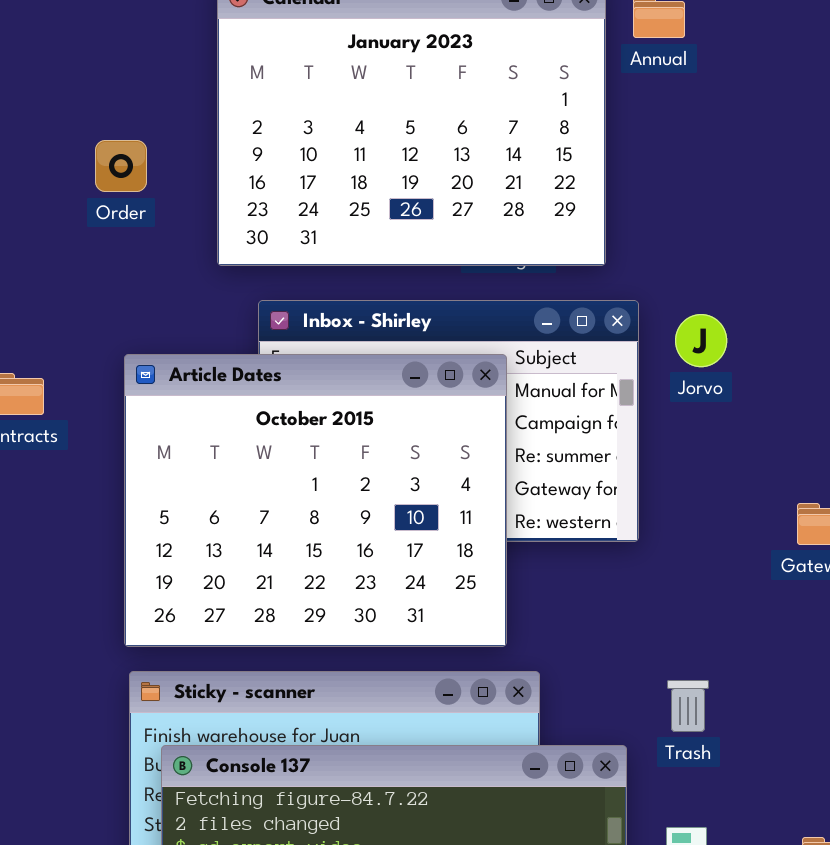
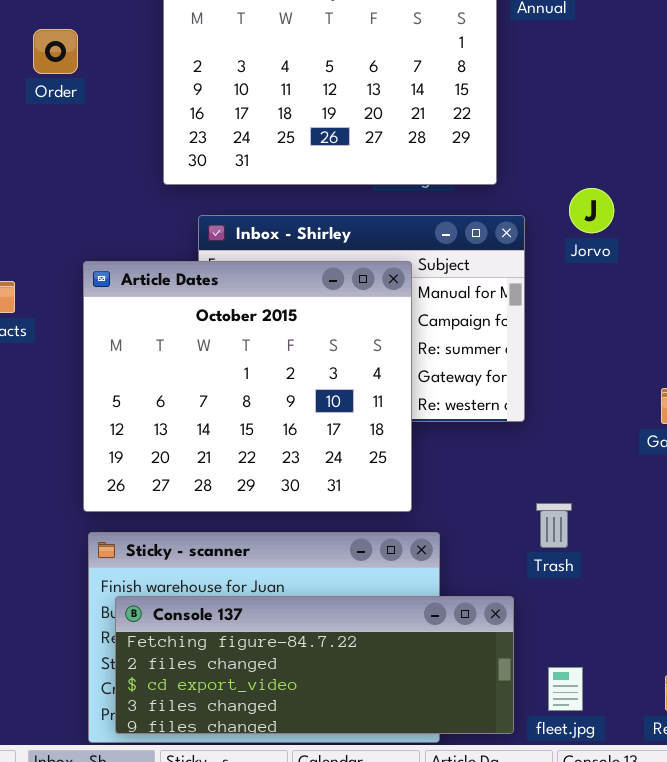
Order: [95,140,147,192] -> [33,29,78,74], moved
Jorvo: [675,314,727,367] -> [569,188,614,233], moved
Trash: [667,680,709,732] -> [536,503,572,548], moved

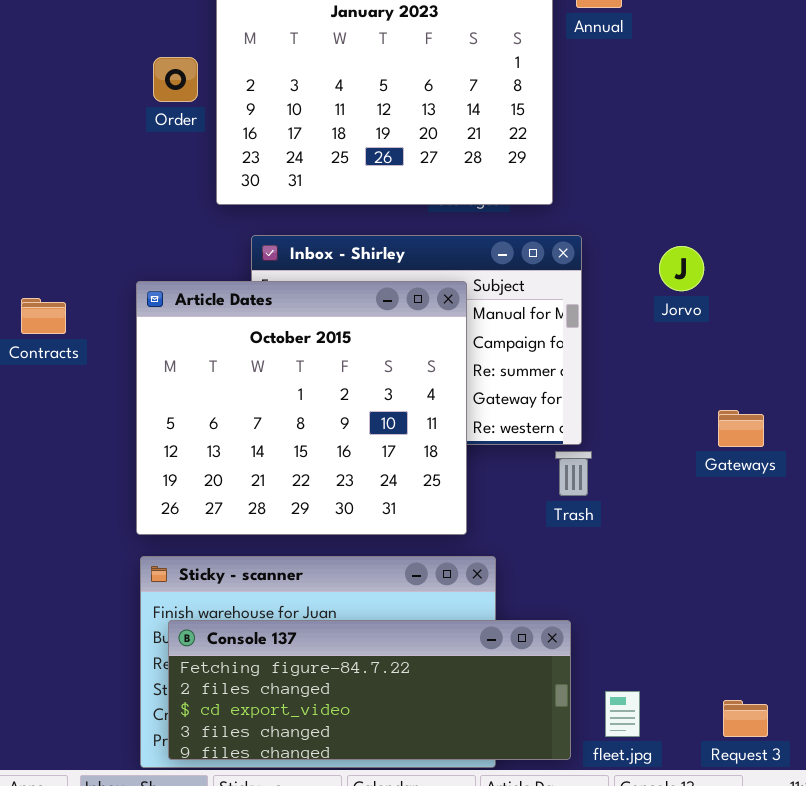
Order: [33,29,78,74] -> [153,57,198,102], moved
Jorvo: [569,188,614,233] -> [659,246,704,291], moved
Trash: [536,503,572,548] -> [555,451,592,496], moved

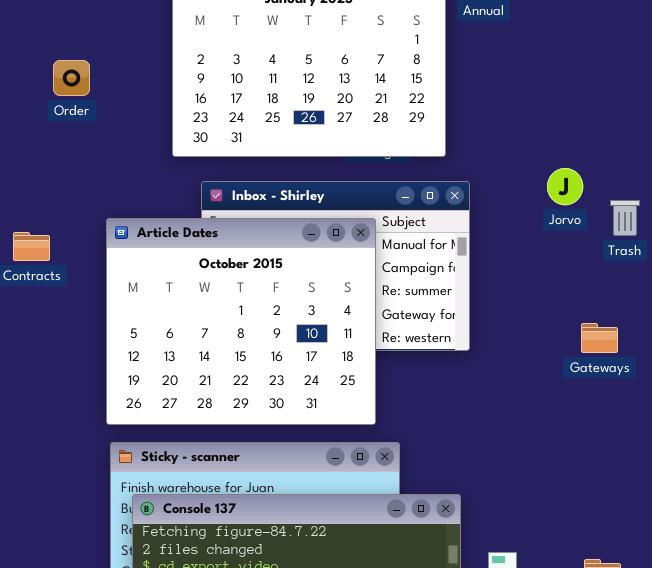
Order: [153,57,198,102] -> [53,60,90,96], moved
Jorvo: [659,246,704,291] -> [547,168,583,205], moved
Trash: [555,451,592,496] -> [610,200,640,236], moved

